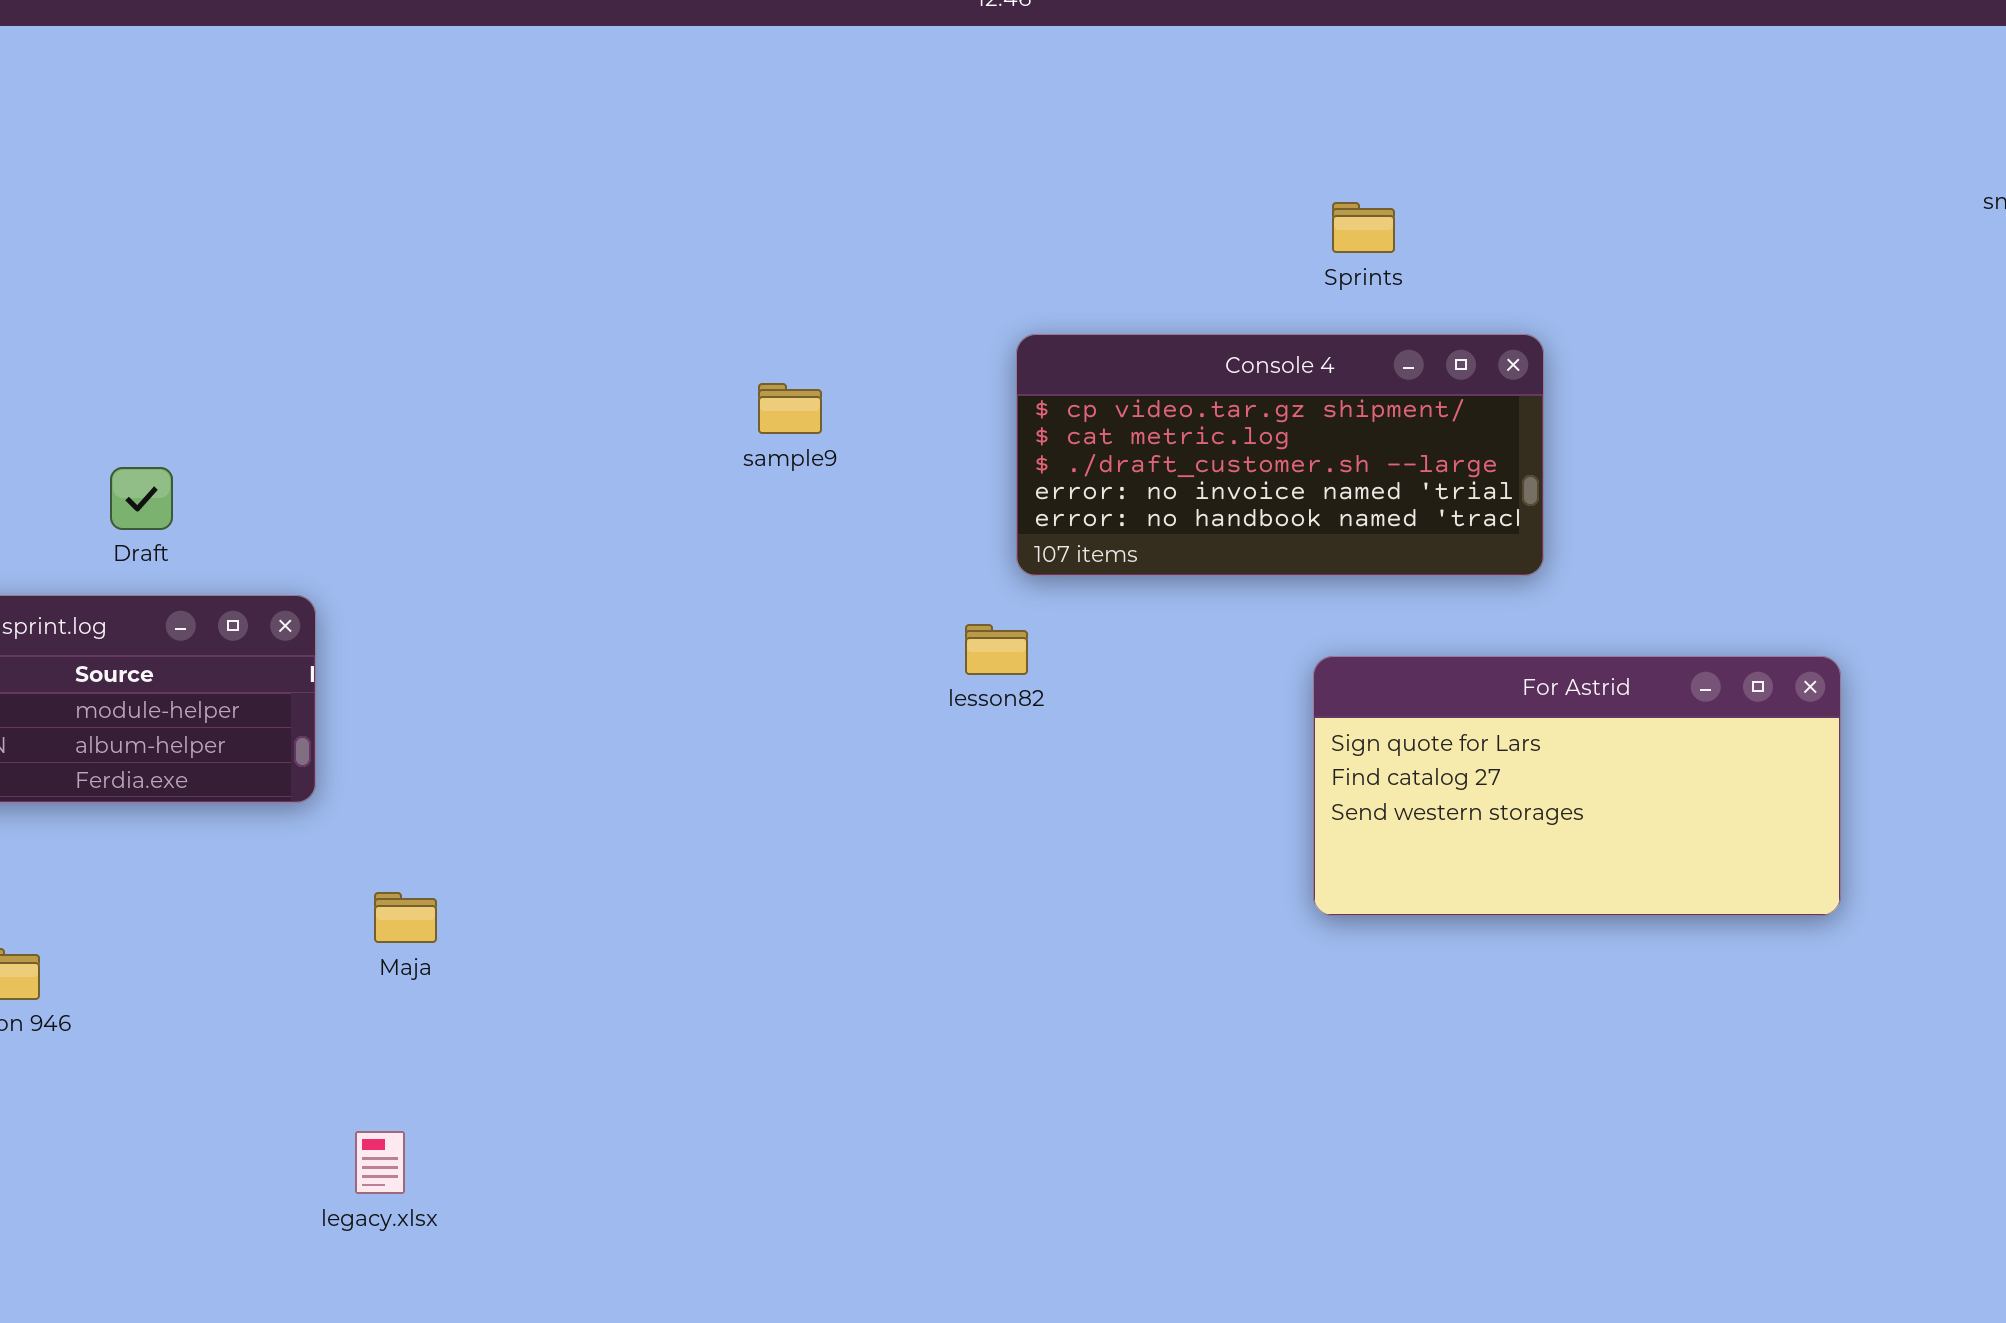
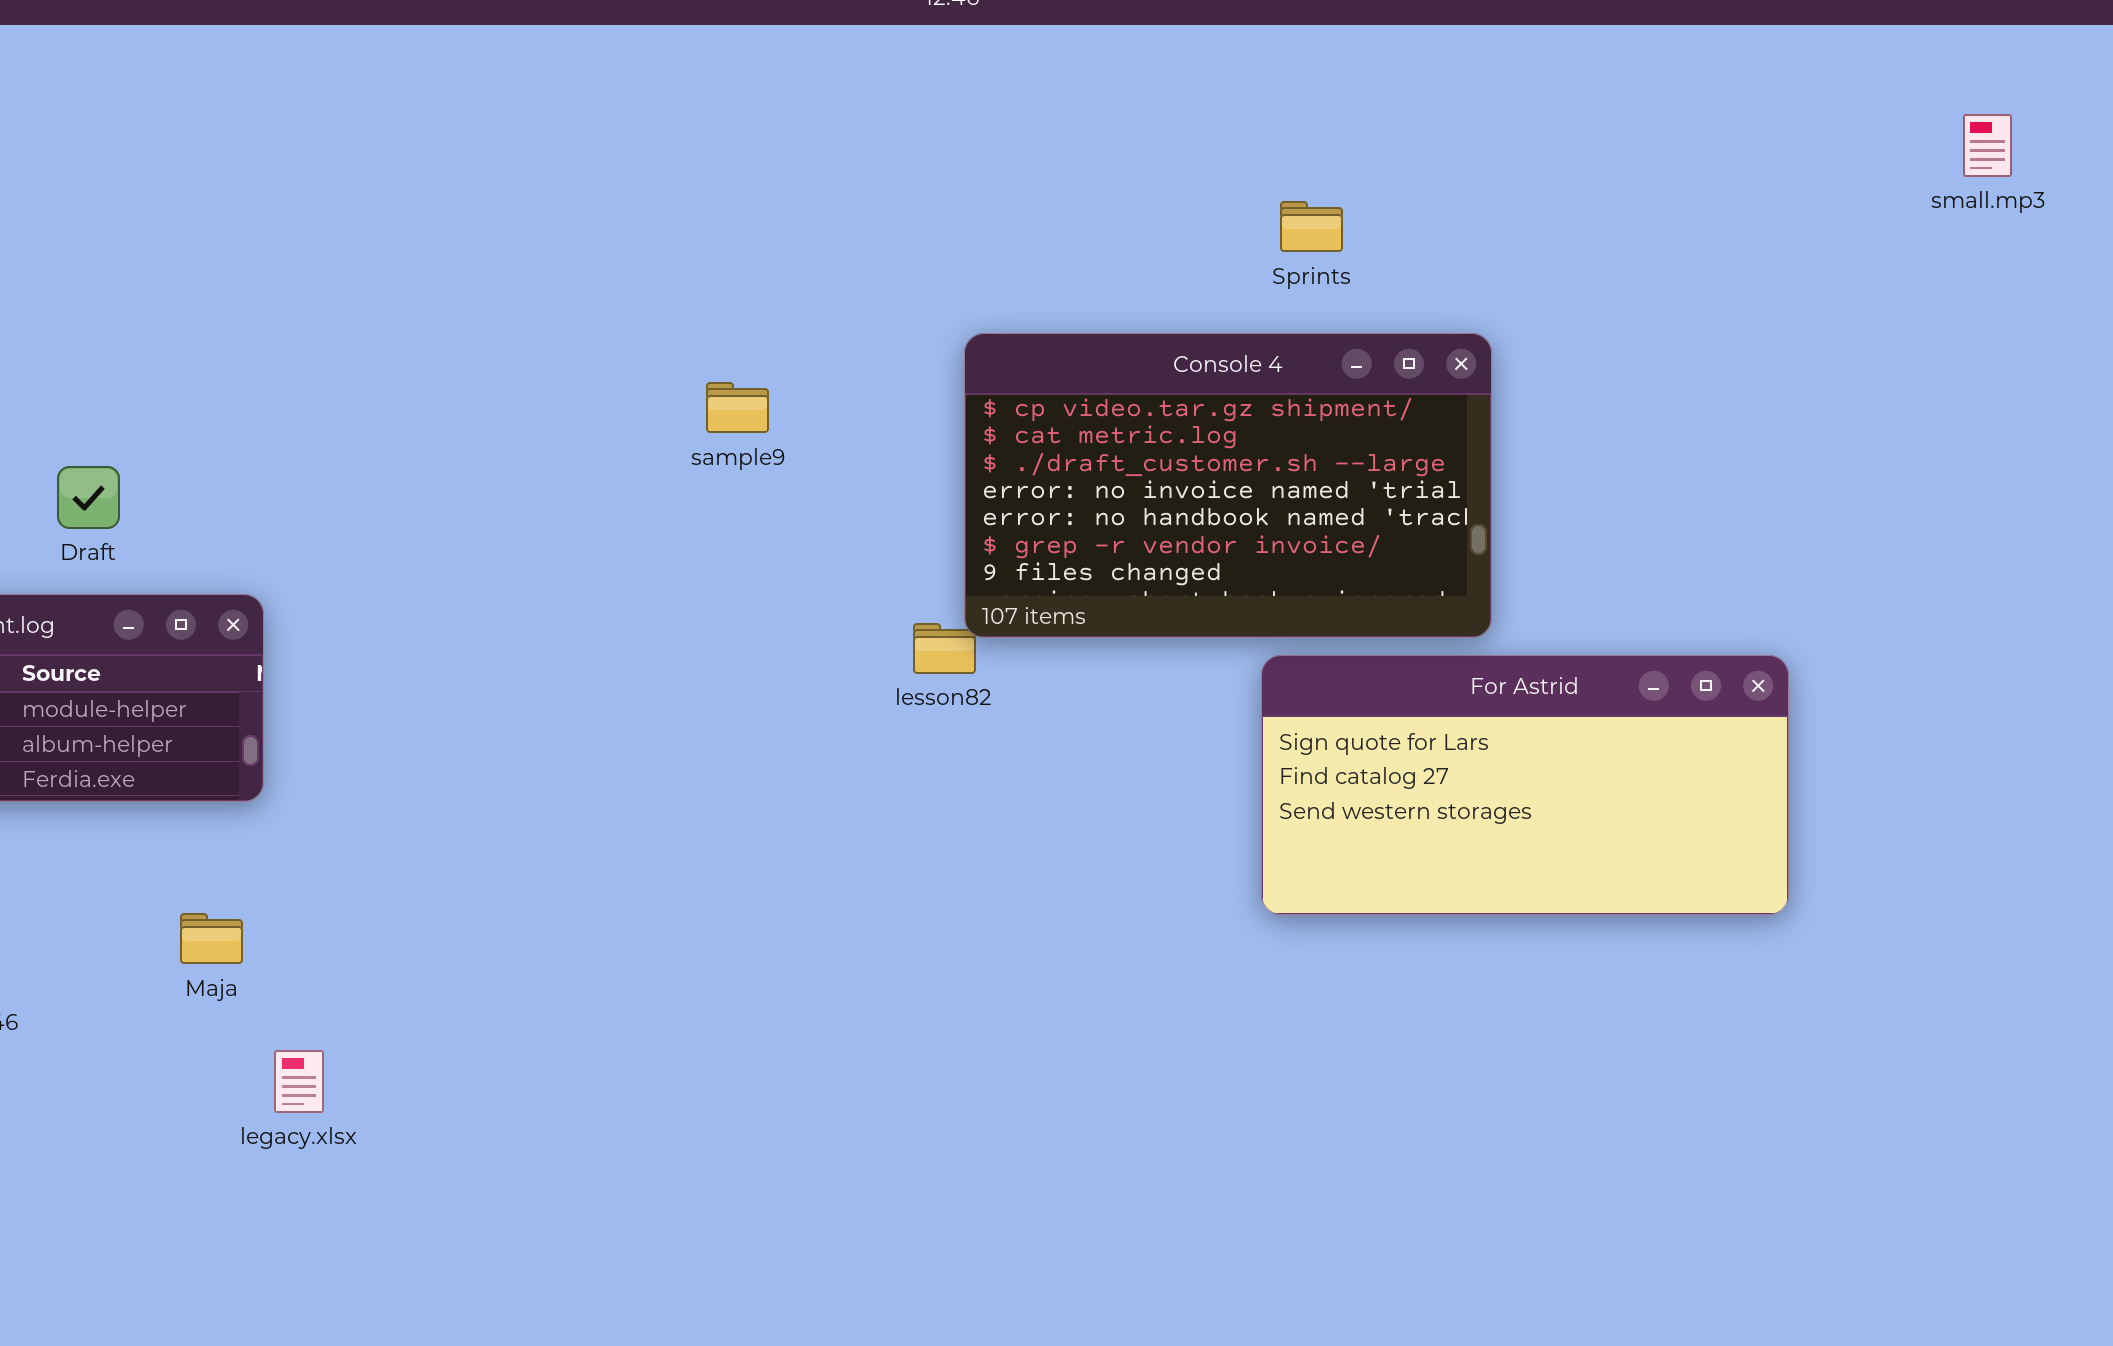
Console 4: [1016,334,1544,576] -> [964,333,1492,638], resized
Maja: [374,892,437,943] -> [180,913,243,964], moved
legacy.xlsx: [355,1131,405,1194] -> [274,1050,324,1113], moved

